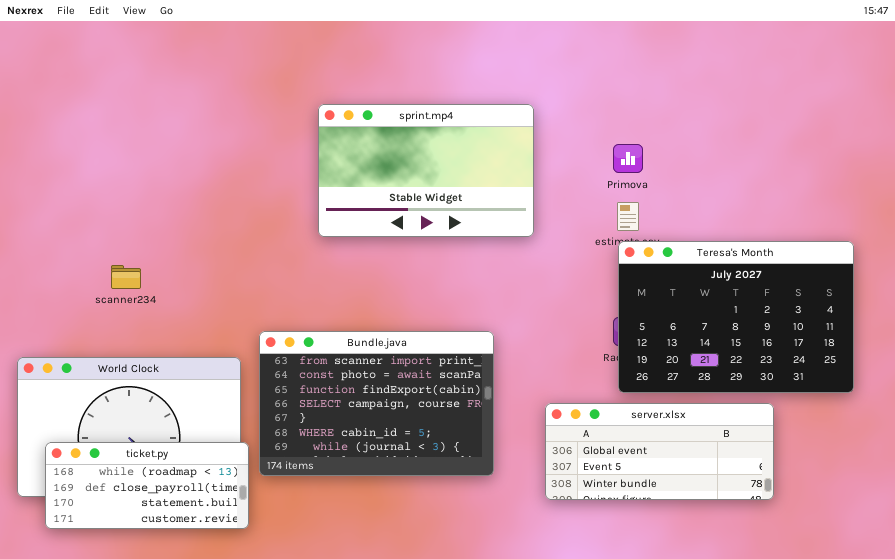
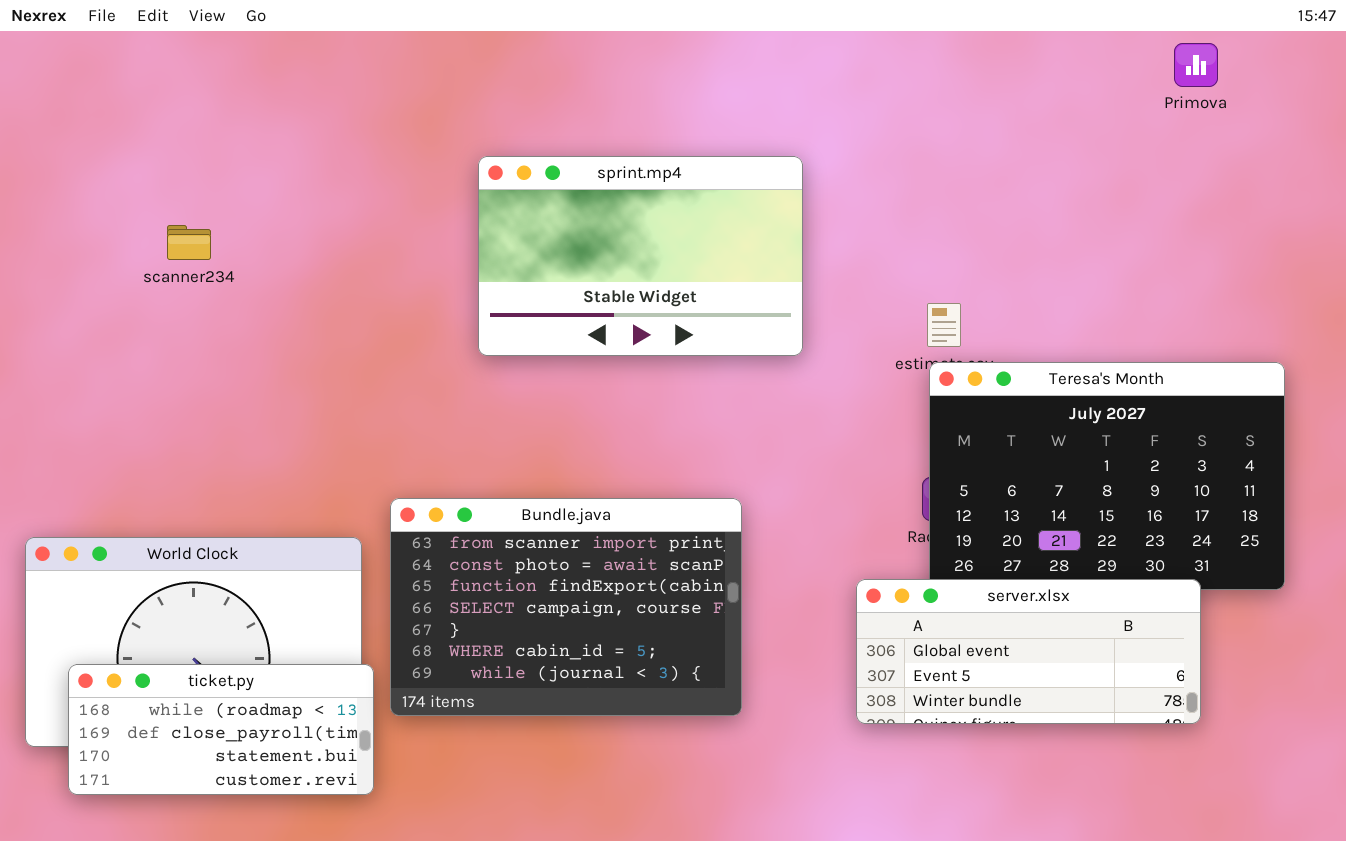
Primova: [613,144,643,173] -> [1174,43,1218,87], moved
scanner234: [111,265,141,289] -> [167,225,211,260], moved
server.xlsx: [545,403,774,500] -> [856,579,1201,724], moved

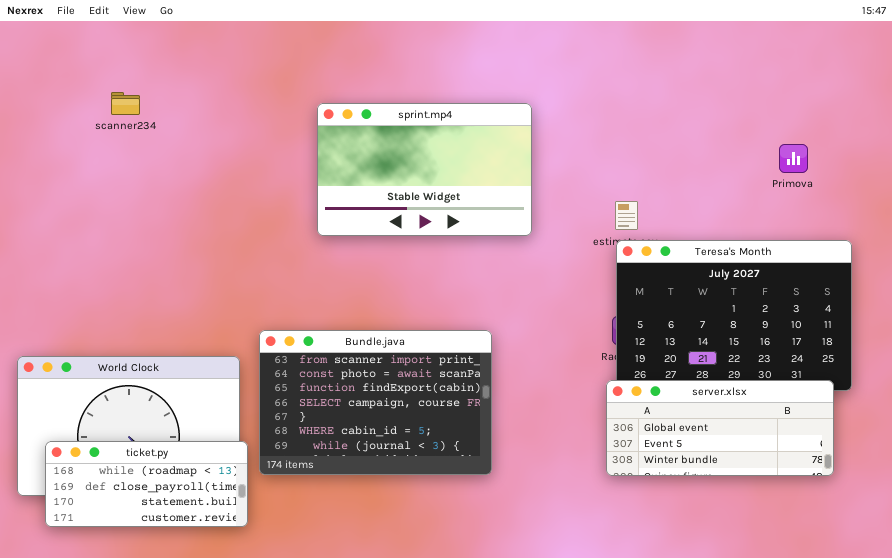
Primova: [1174,43,1218,87] -> [779,144,808,173], moved
scanner234: [167,225,211,260] -> [111,92,140,115], moved
server.xlsx: [856,579,1201,724] -> [606,380,834,476], moved

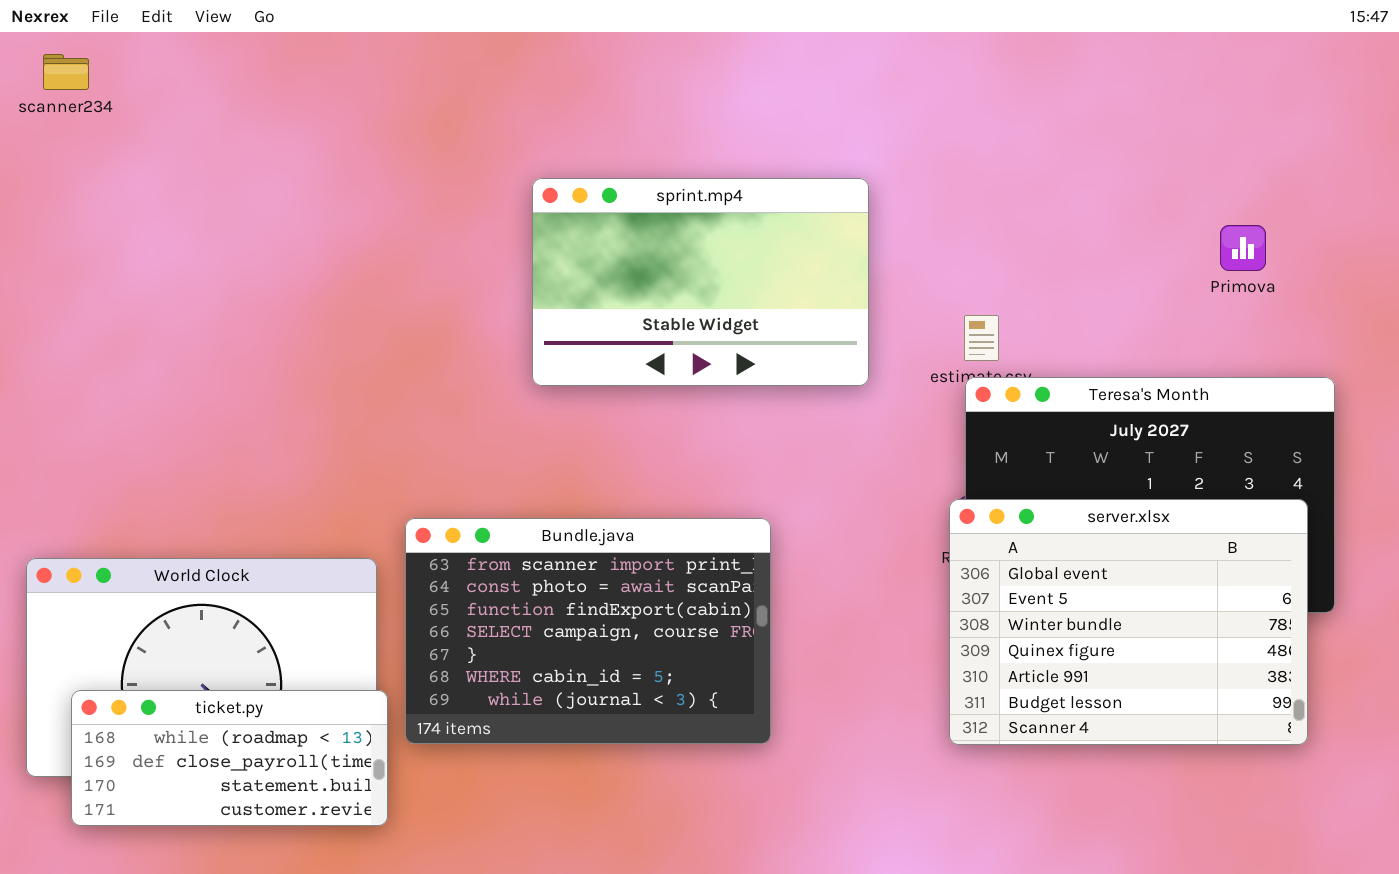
scanner234: [111,92,140,115] -> [43,54,89,90], moved
sprint.mp4: [317,103,532,236] -> [532,178,869,386], moved
server.xlsx: [606,380,834,476] -> [949,499,1308,745], resized

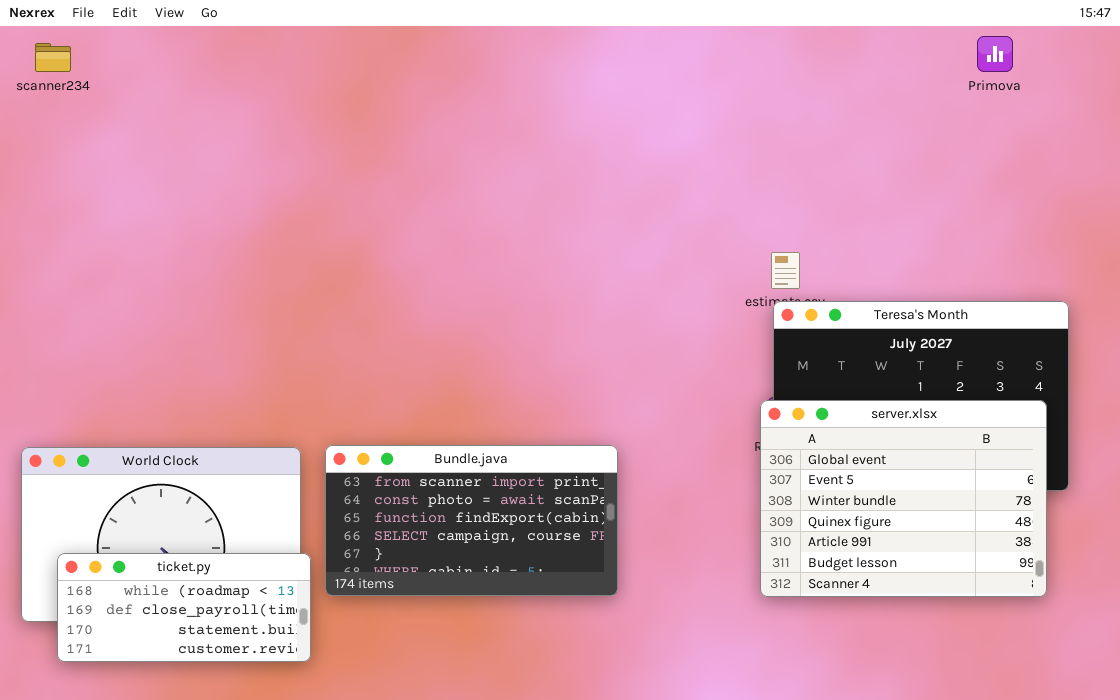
sprint.mp4: [532,178,869,386] -> none, closed
Primova: [1220,225,1266,271] -> [977,36,1013,72], moved
Bundle.java: [405,518,771,744] -> [325,445,618,596], resized

